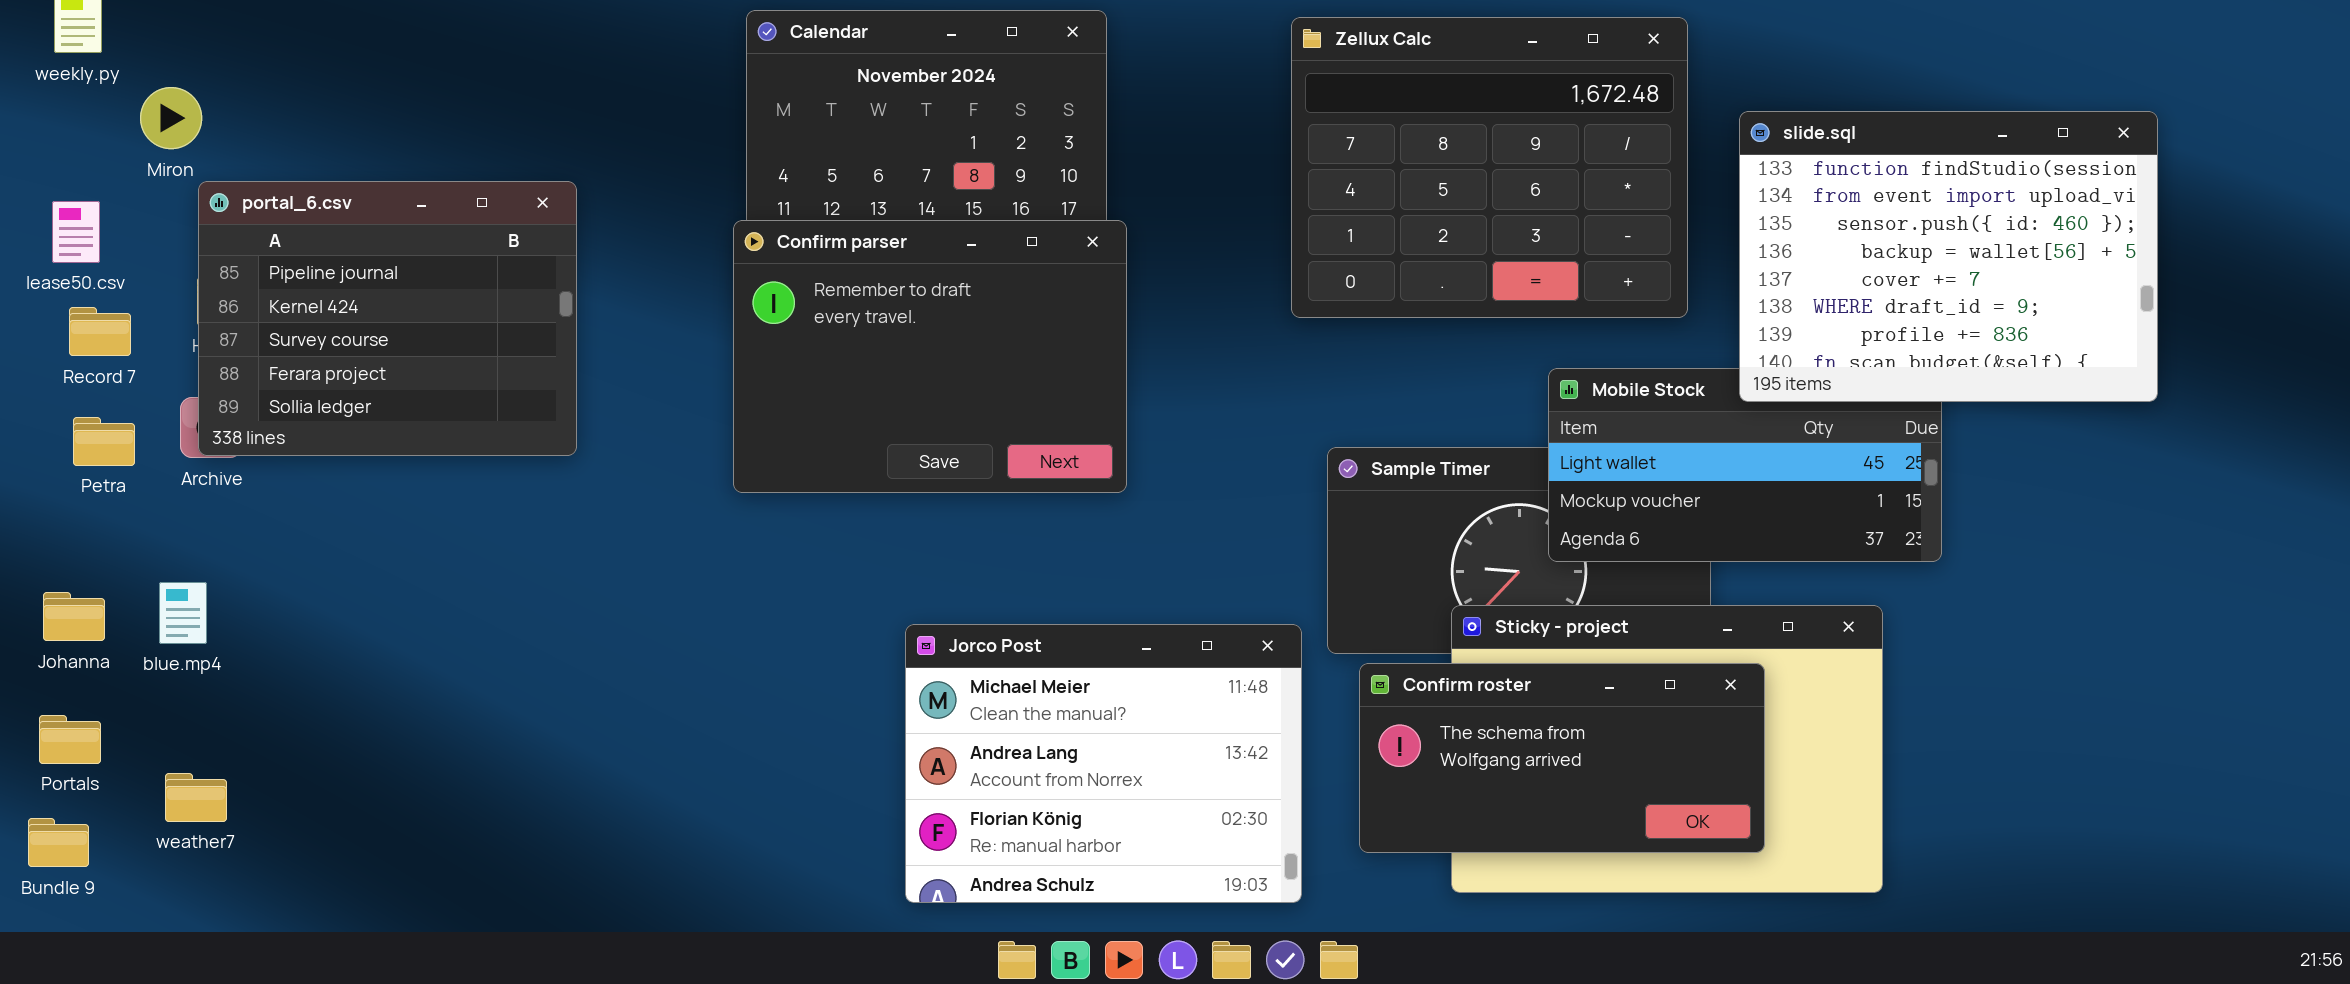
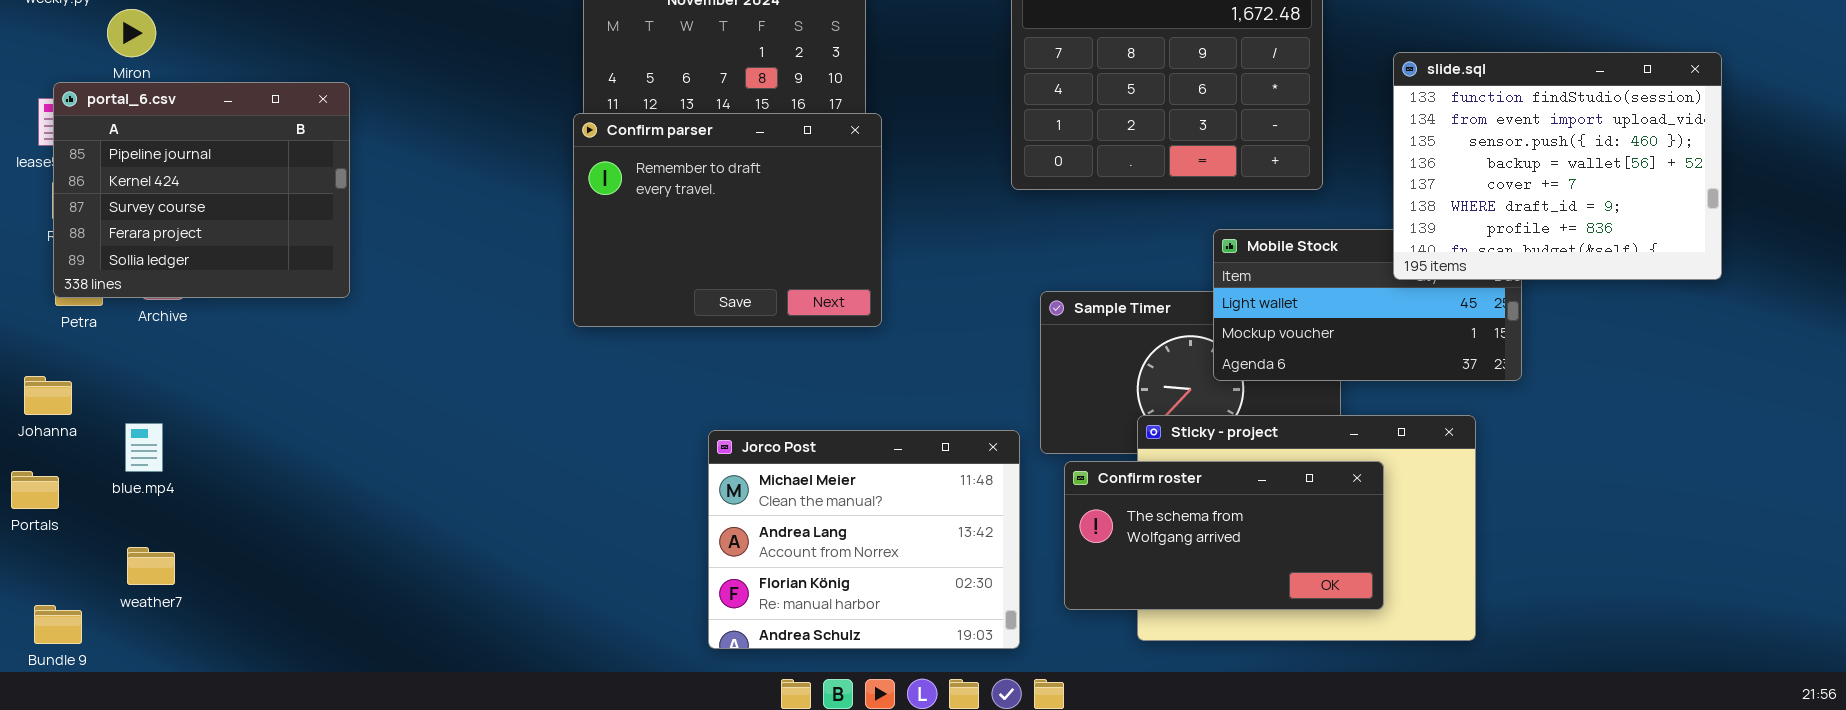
slide.sql: [1739,111,2158,402] -> [1393,52,1722,280], moved
portal_6.csv: [198,181,577,456] -> [53,82,350,298], moved
blue.mp4: [159,582,207,644] -> [125,423,163,472], moved
Johanna: [43,592,105,641] -> [24,376,72,415], moved
Portals: [39,715,101,764] -> [11,471,59,509], moved
Bundle 9: [28,818,89,867] -> [34,605,82,644], moved

